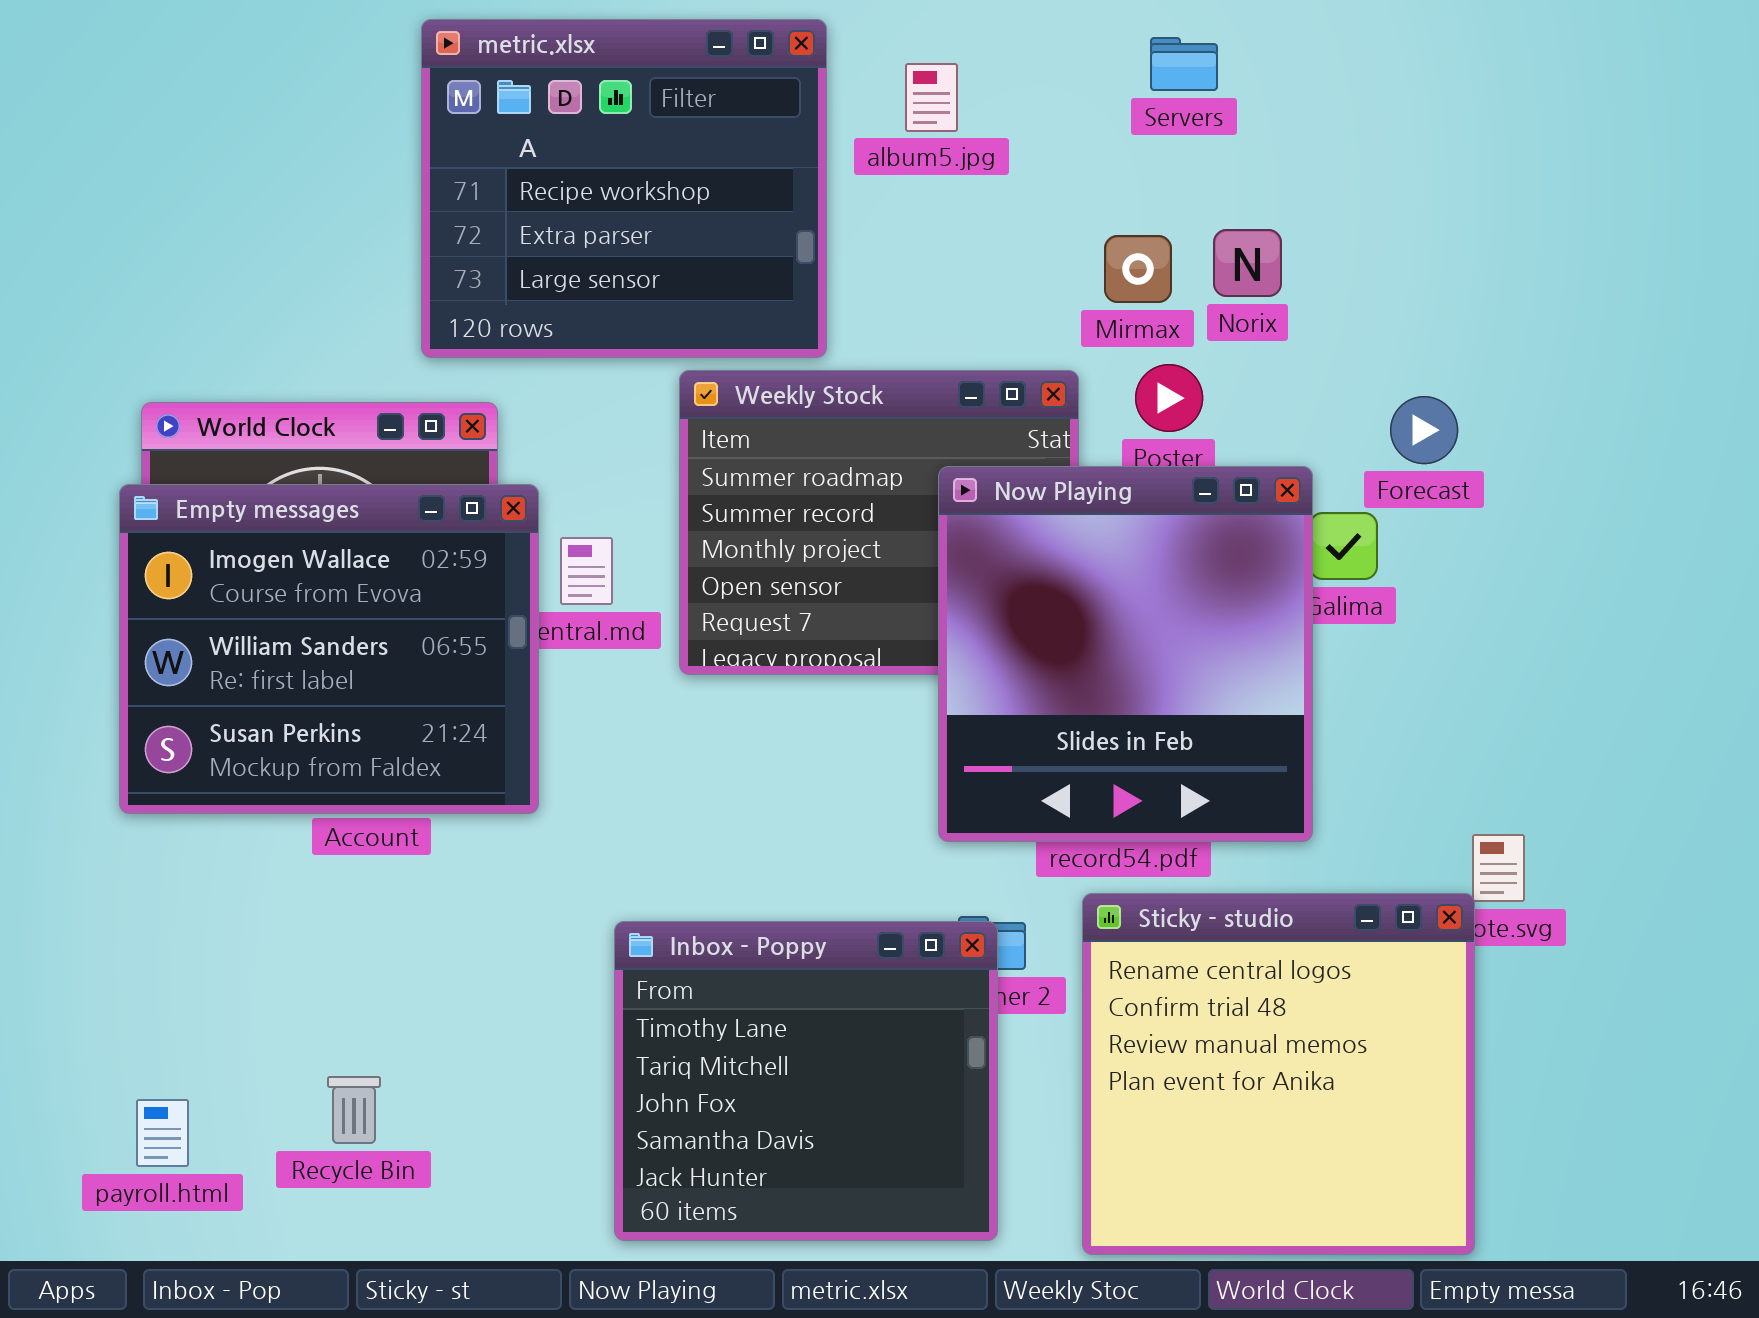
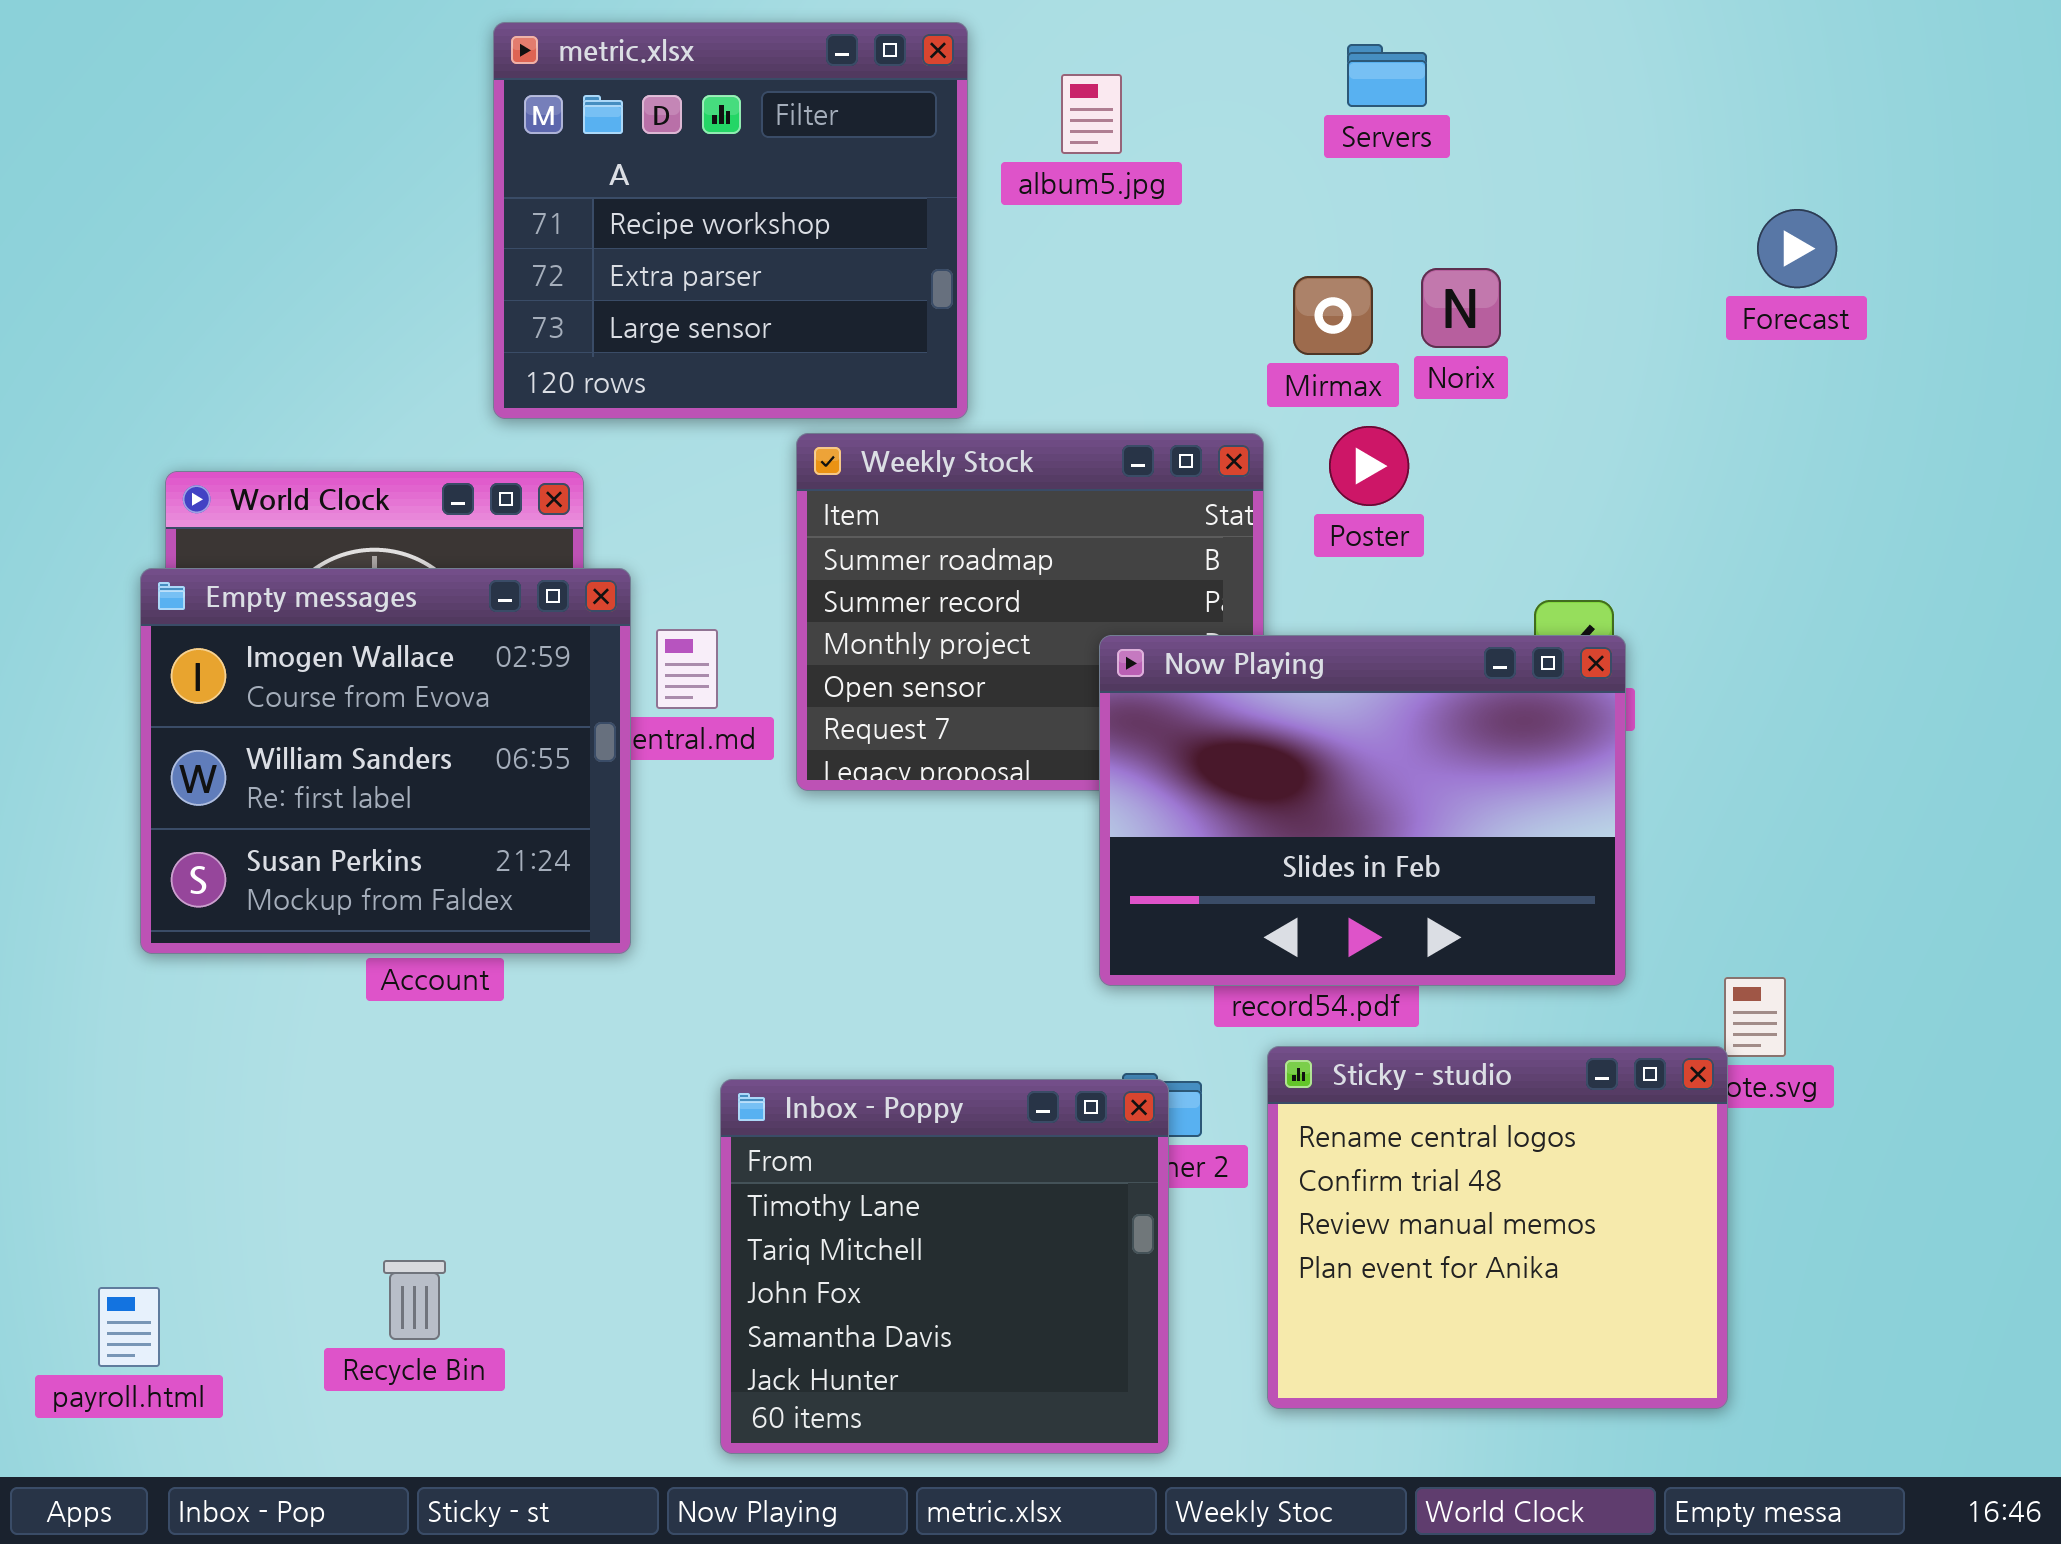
Forecast: [1390,396,1458,464] -> [1757,209,1837,288], moved
Now Playing: [938,466,1313,842] -> [1099,635,1626,986], resized
Sticky - studio: [1082,893,1475,1255] -> [1267,1046,1728,1409], resized
payroll.html: [136,1099,189,1167] -> [98,1287,160,1367], moved

